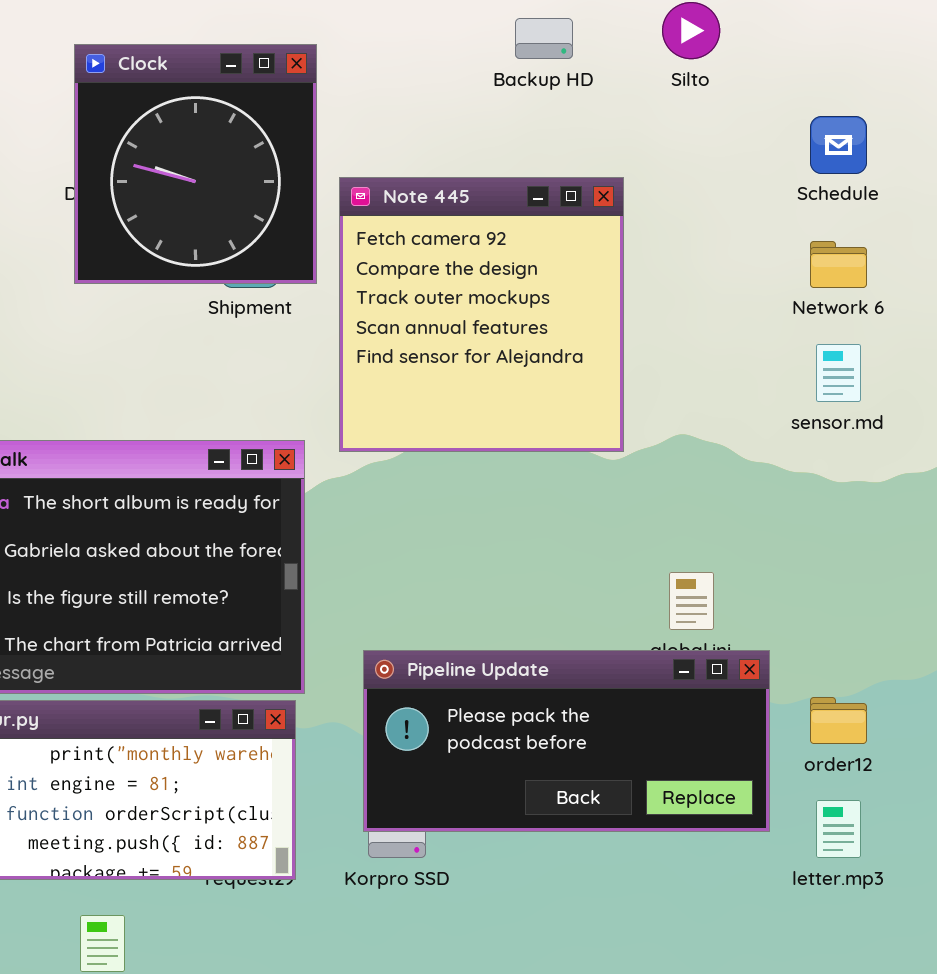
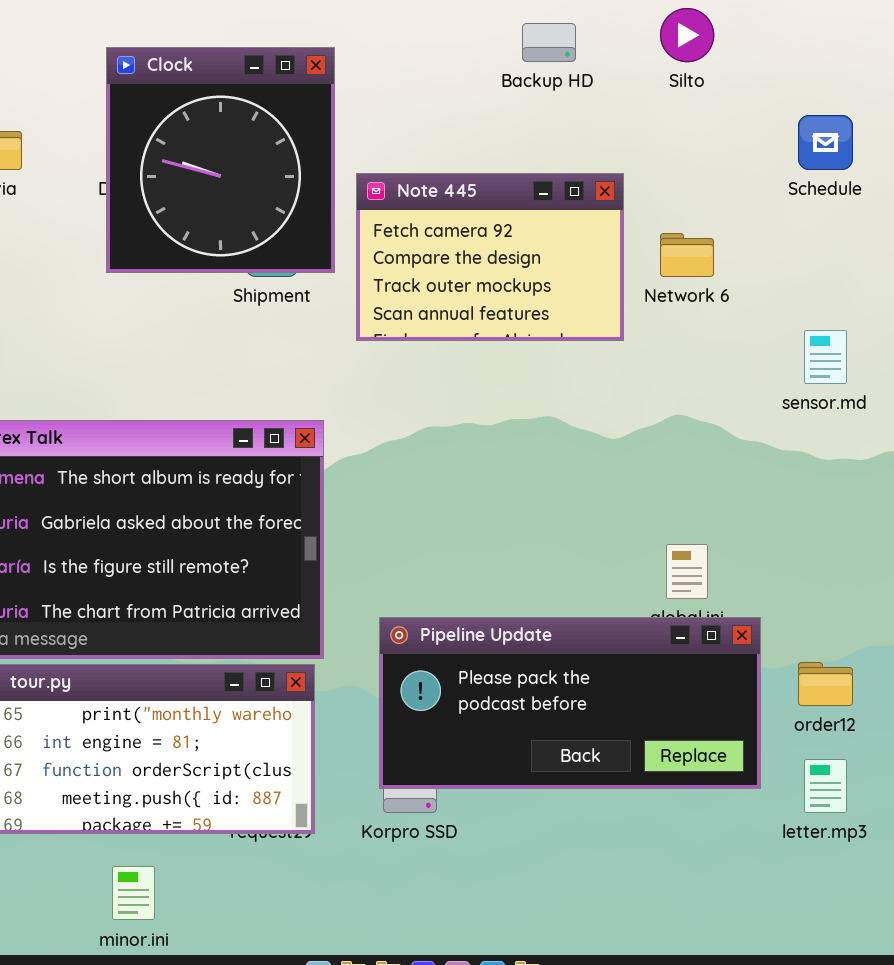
Note 445: [339,177,624,452] -> [356,173,624,341], resized
Network 6: [810,241,867,288] -> [660,233,714,277], moved

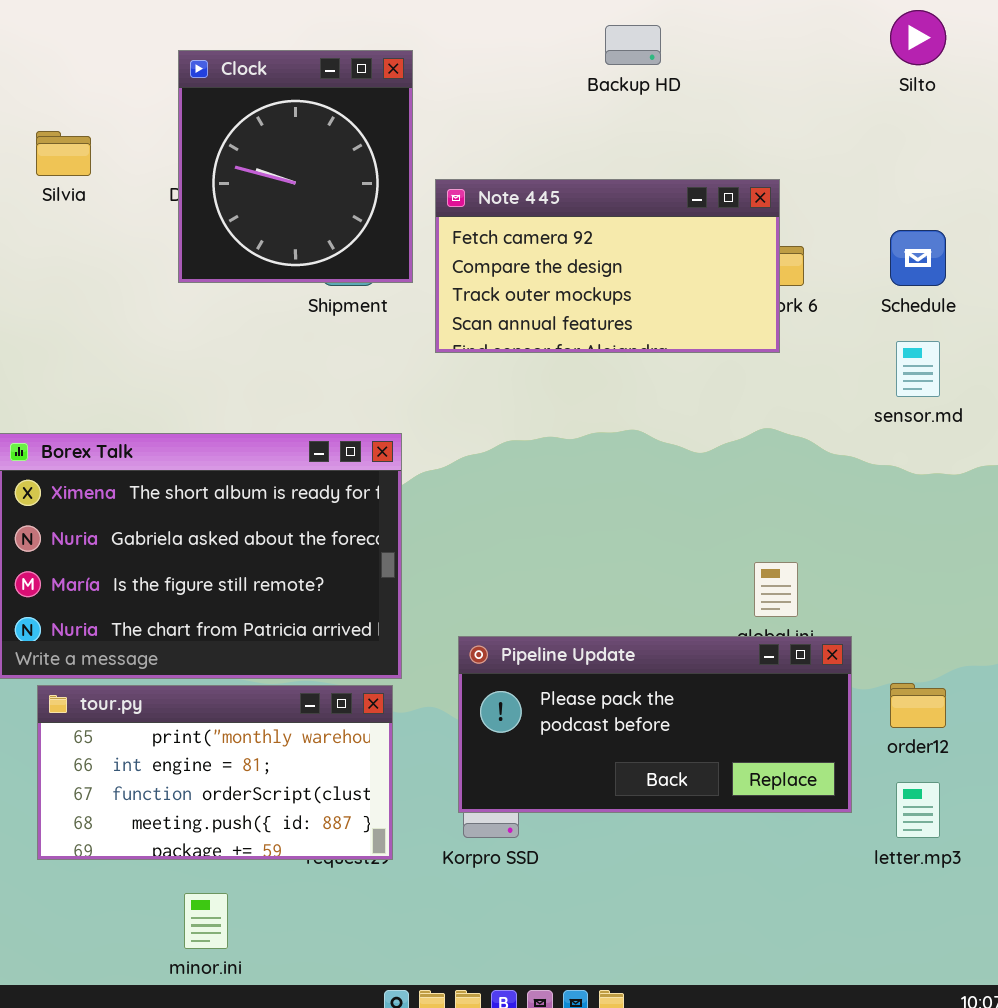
Silto: [660,8,714,62] -> [890,10,946,65], moved
Schedule: [798,115,853,170] -> [890,230,946,286], moved
Note 445: [356,173,624,341] -> [435,179,780,353], resized

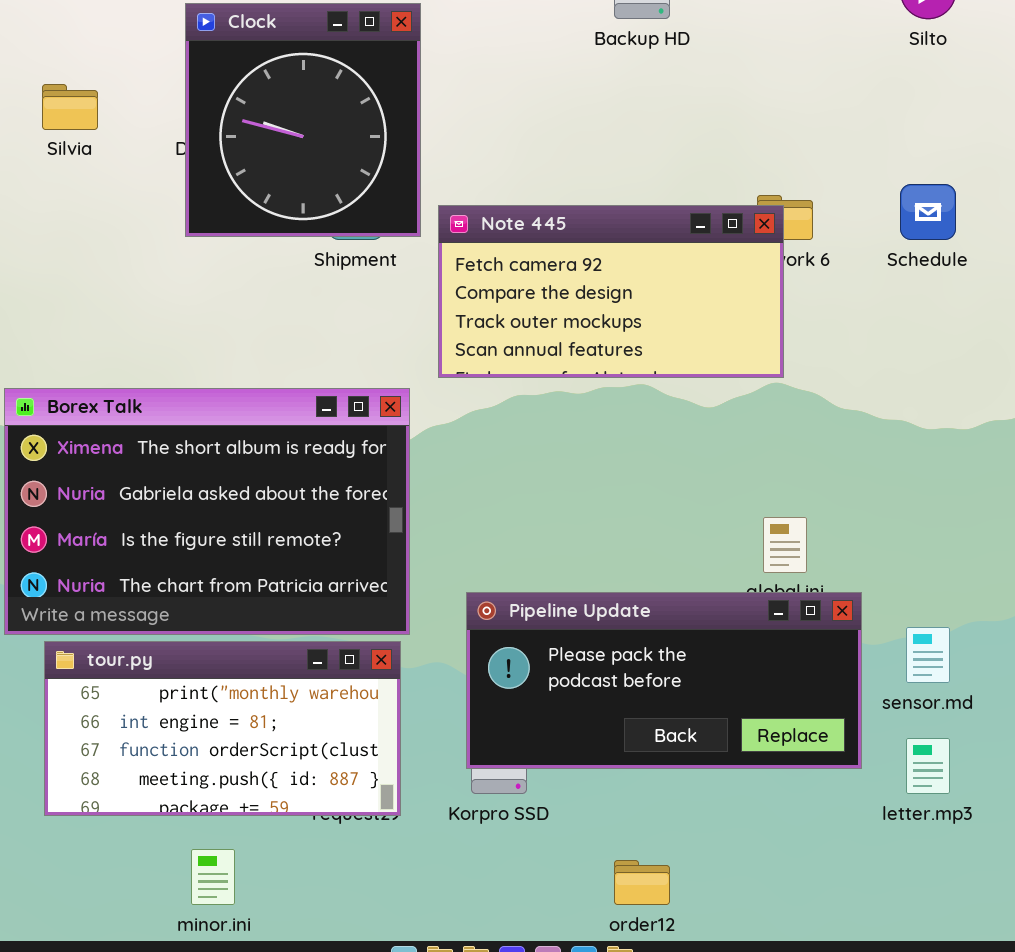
Note 445: [435,179,780,353] -> [438,205,784,378], moved
sensor.md: [896,341,940,397] -> [906,627,950,683], moved
order12: [890,683,946,728] -> [614,860,670,905], moved

